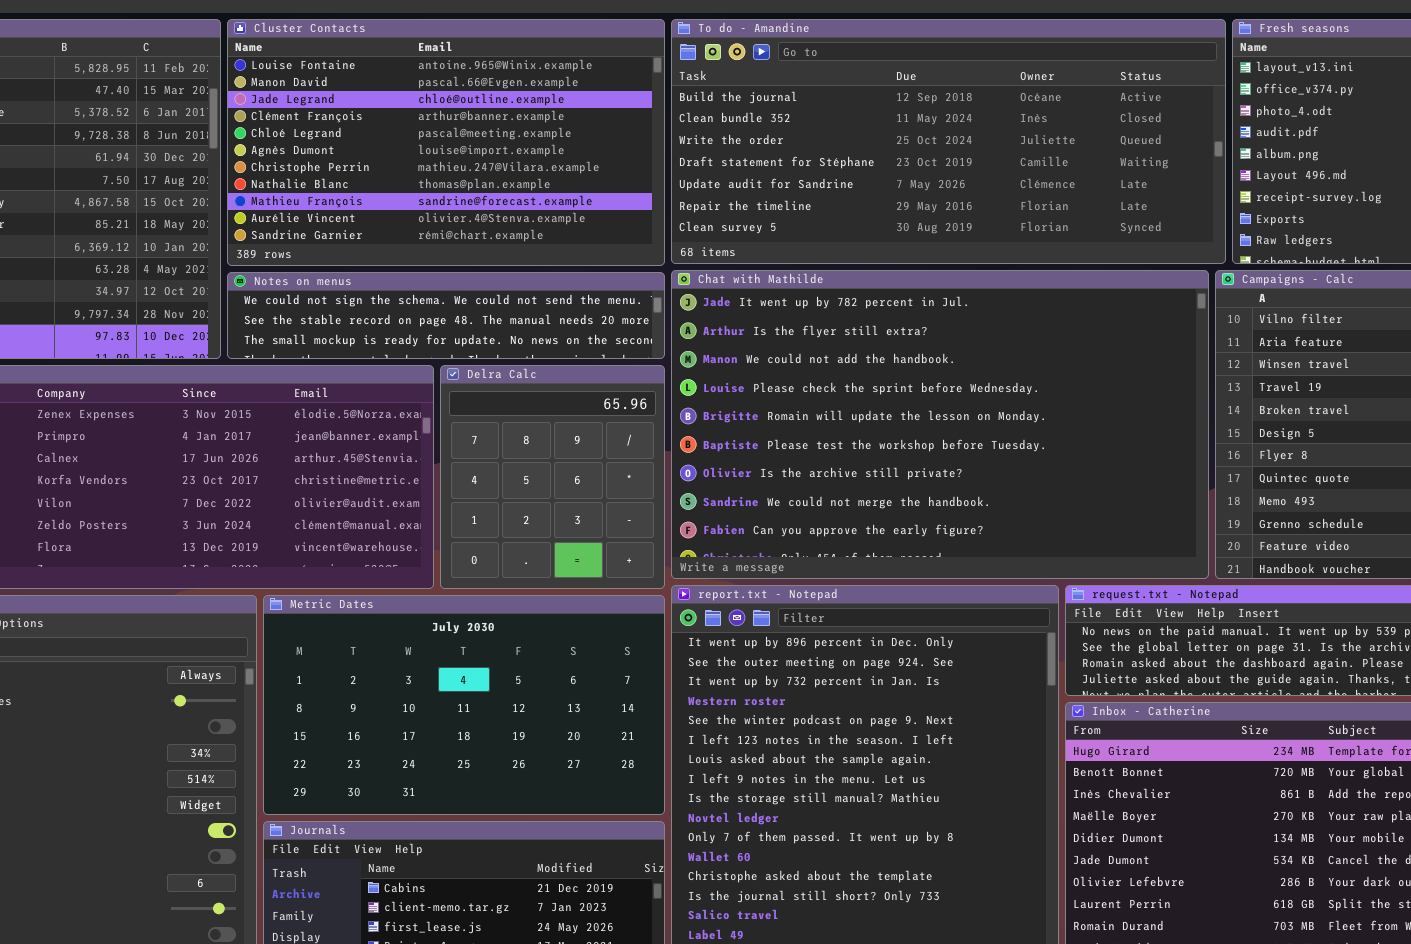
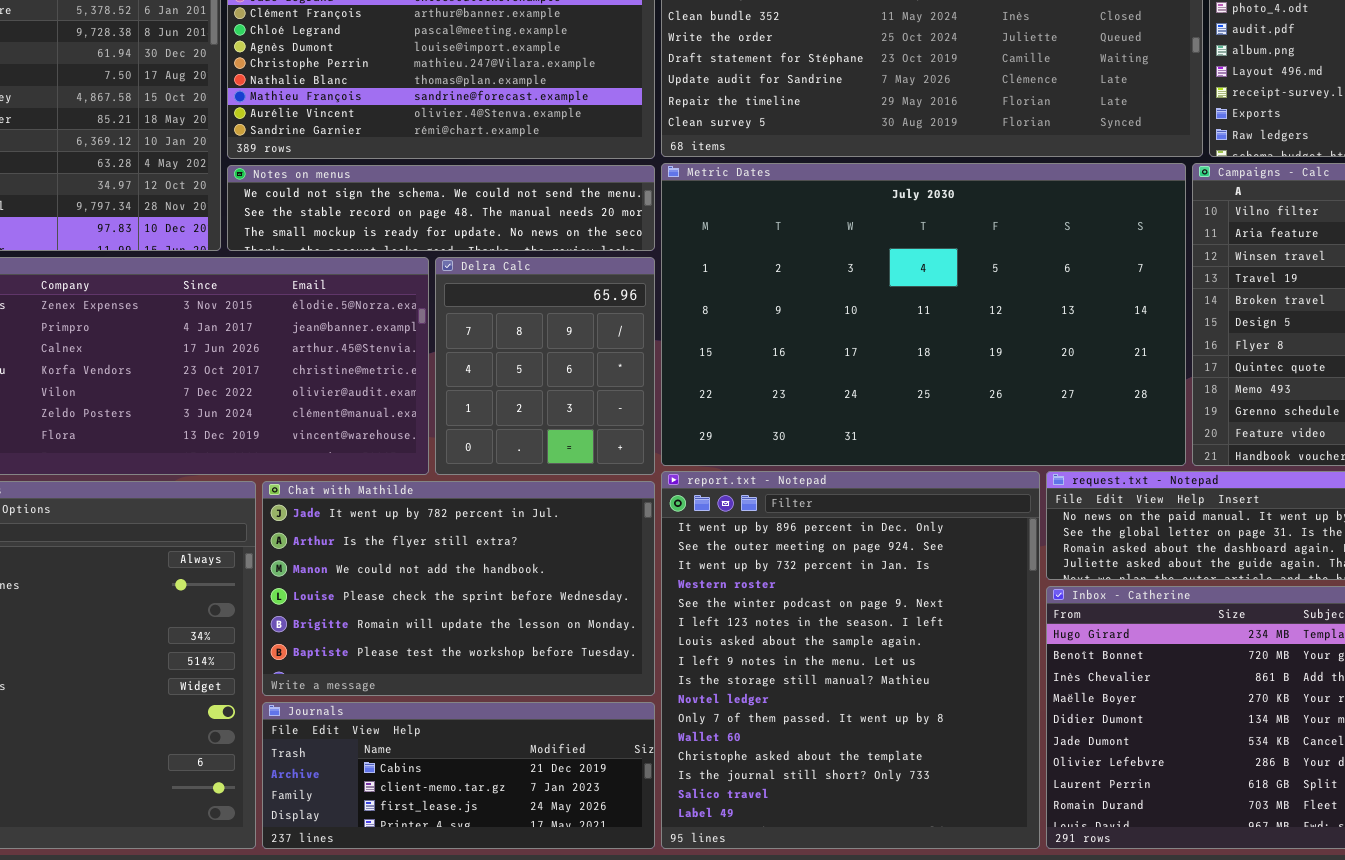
Chat with Mathilde: [671,270,1209,579] -> [262,481,655,696], moved, resized
Metric Dates: [263,595,665,815] -> [661,163,1186,466], moved, resized

